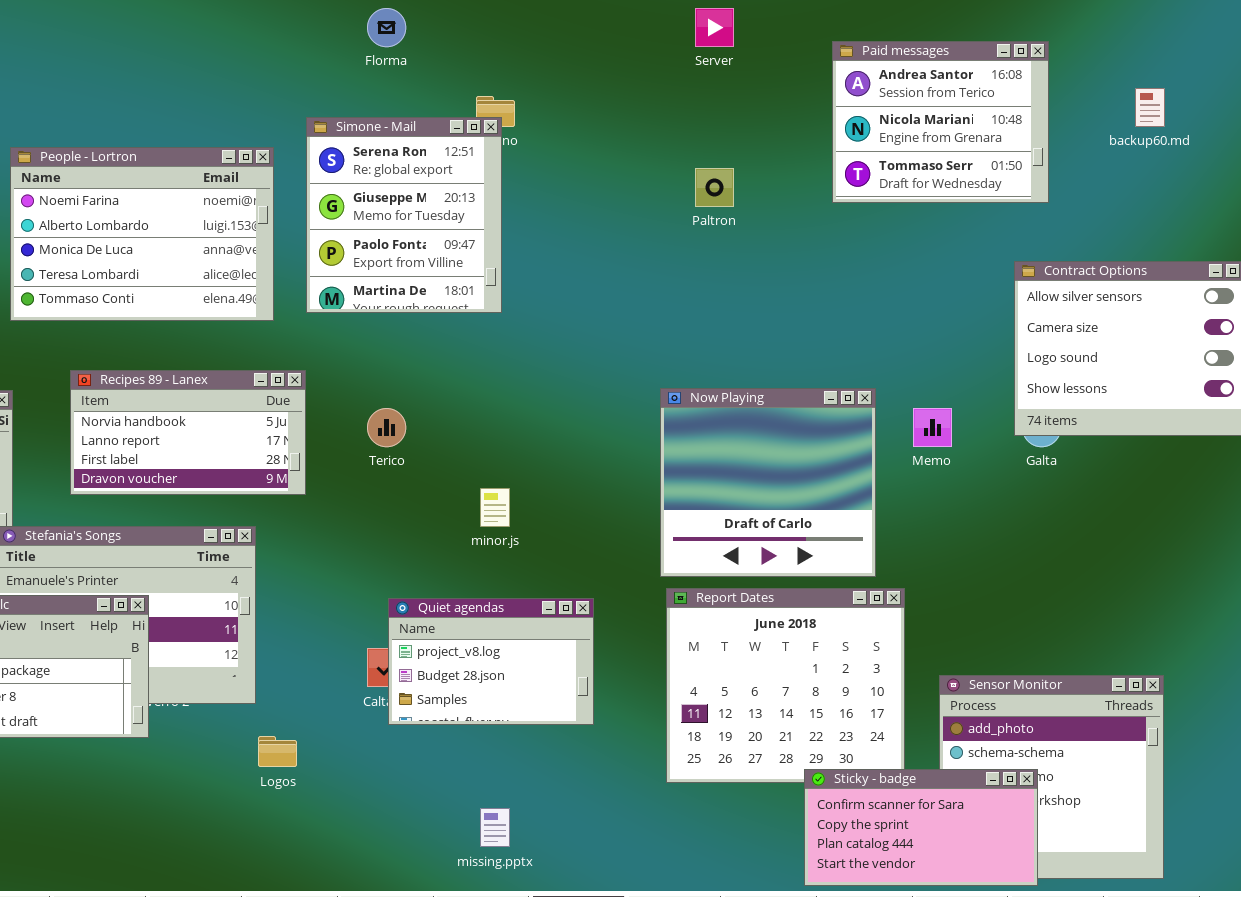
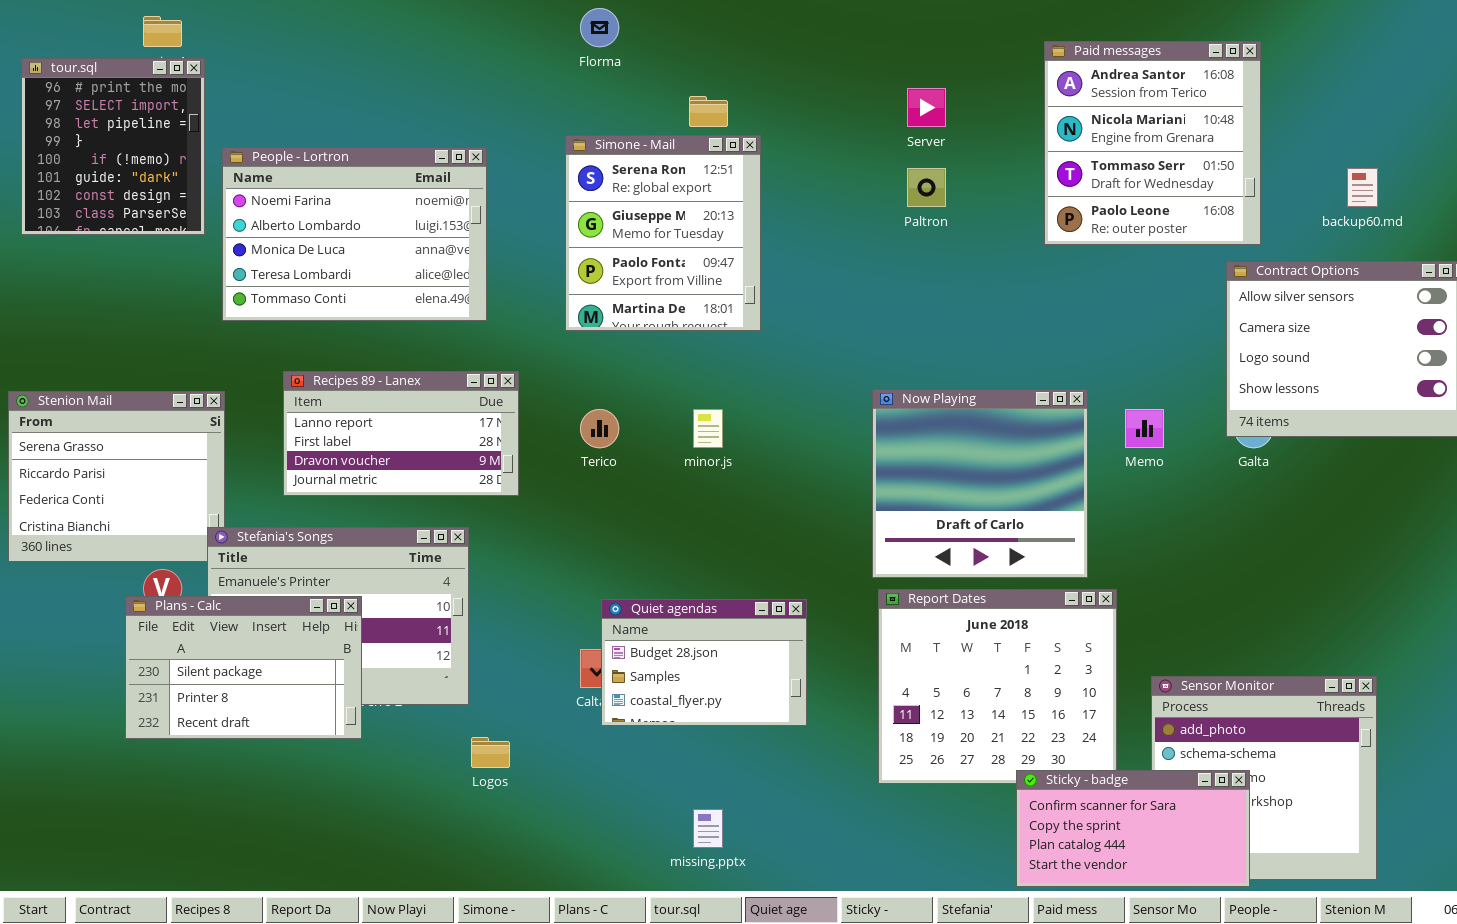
Server: [695,8,734,47] -> [907,88,946,127], moved
Paid messages: [832,41,1049,203] -> [1044,41,1261,245], resized
backup60.md: [1135,88,1165,127] -> [1347,168,1378,207], moved
Simone - Mail: [306,117,502,313] -> [565,135,761,331], moved
Recipes 89 - Lanex: [70,370,306,495] -> [283,371,519,496], scrolled down 1 row
minor.js: [480,488,510,527] -> [693,409,723,448], moved
Quiet agendas: [388,598,594,725] -> [601,599,807,726], scrolled down 1 row

